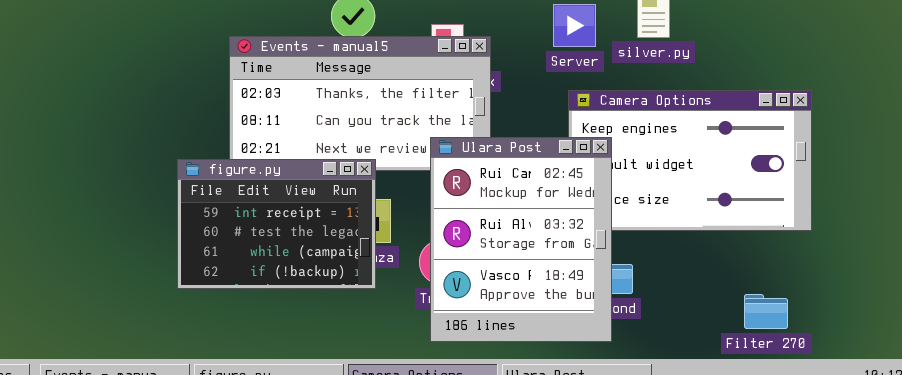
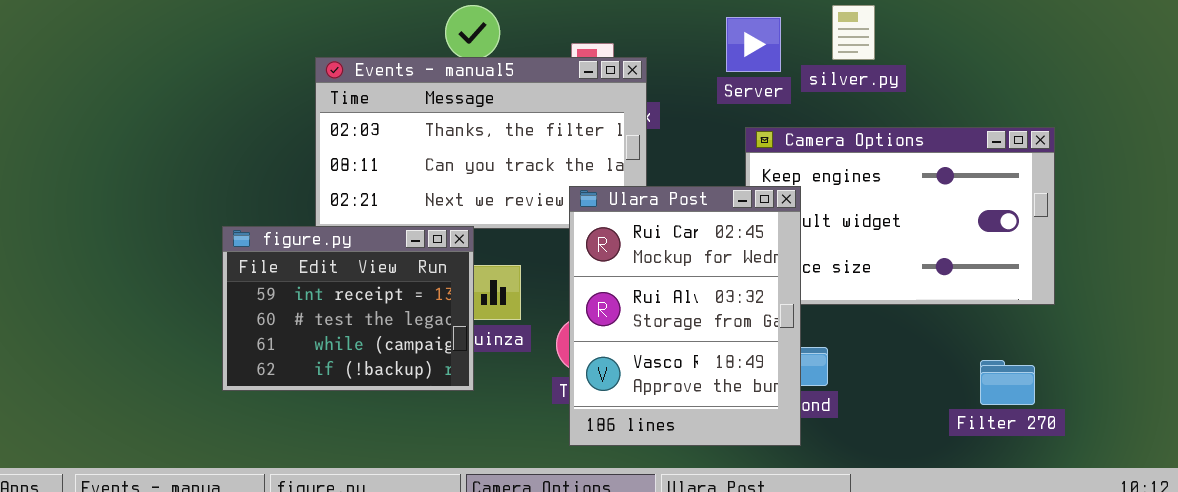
figure.py: [177,159,376,289] -> [222,226,474,391], moved
Filter 270: [744,294,788,329] -> [980,360,1035,405], moved

